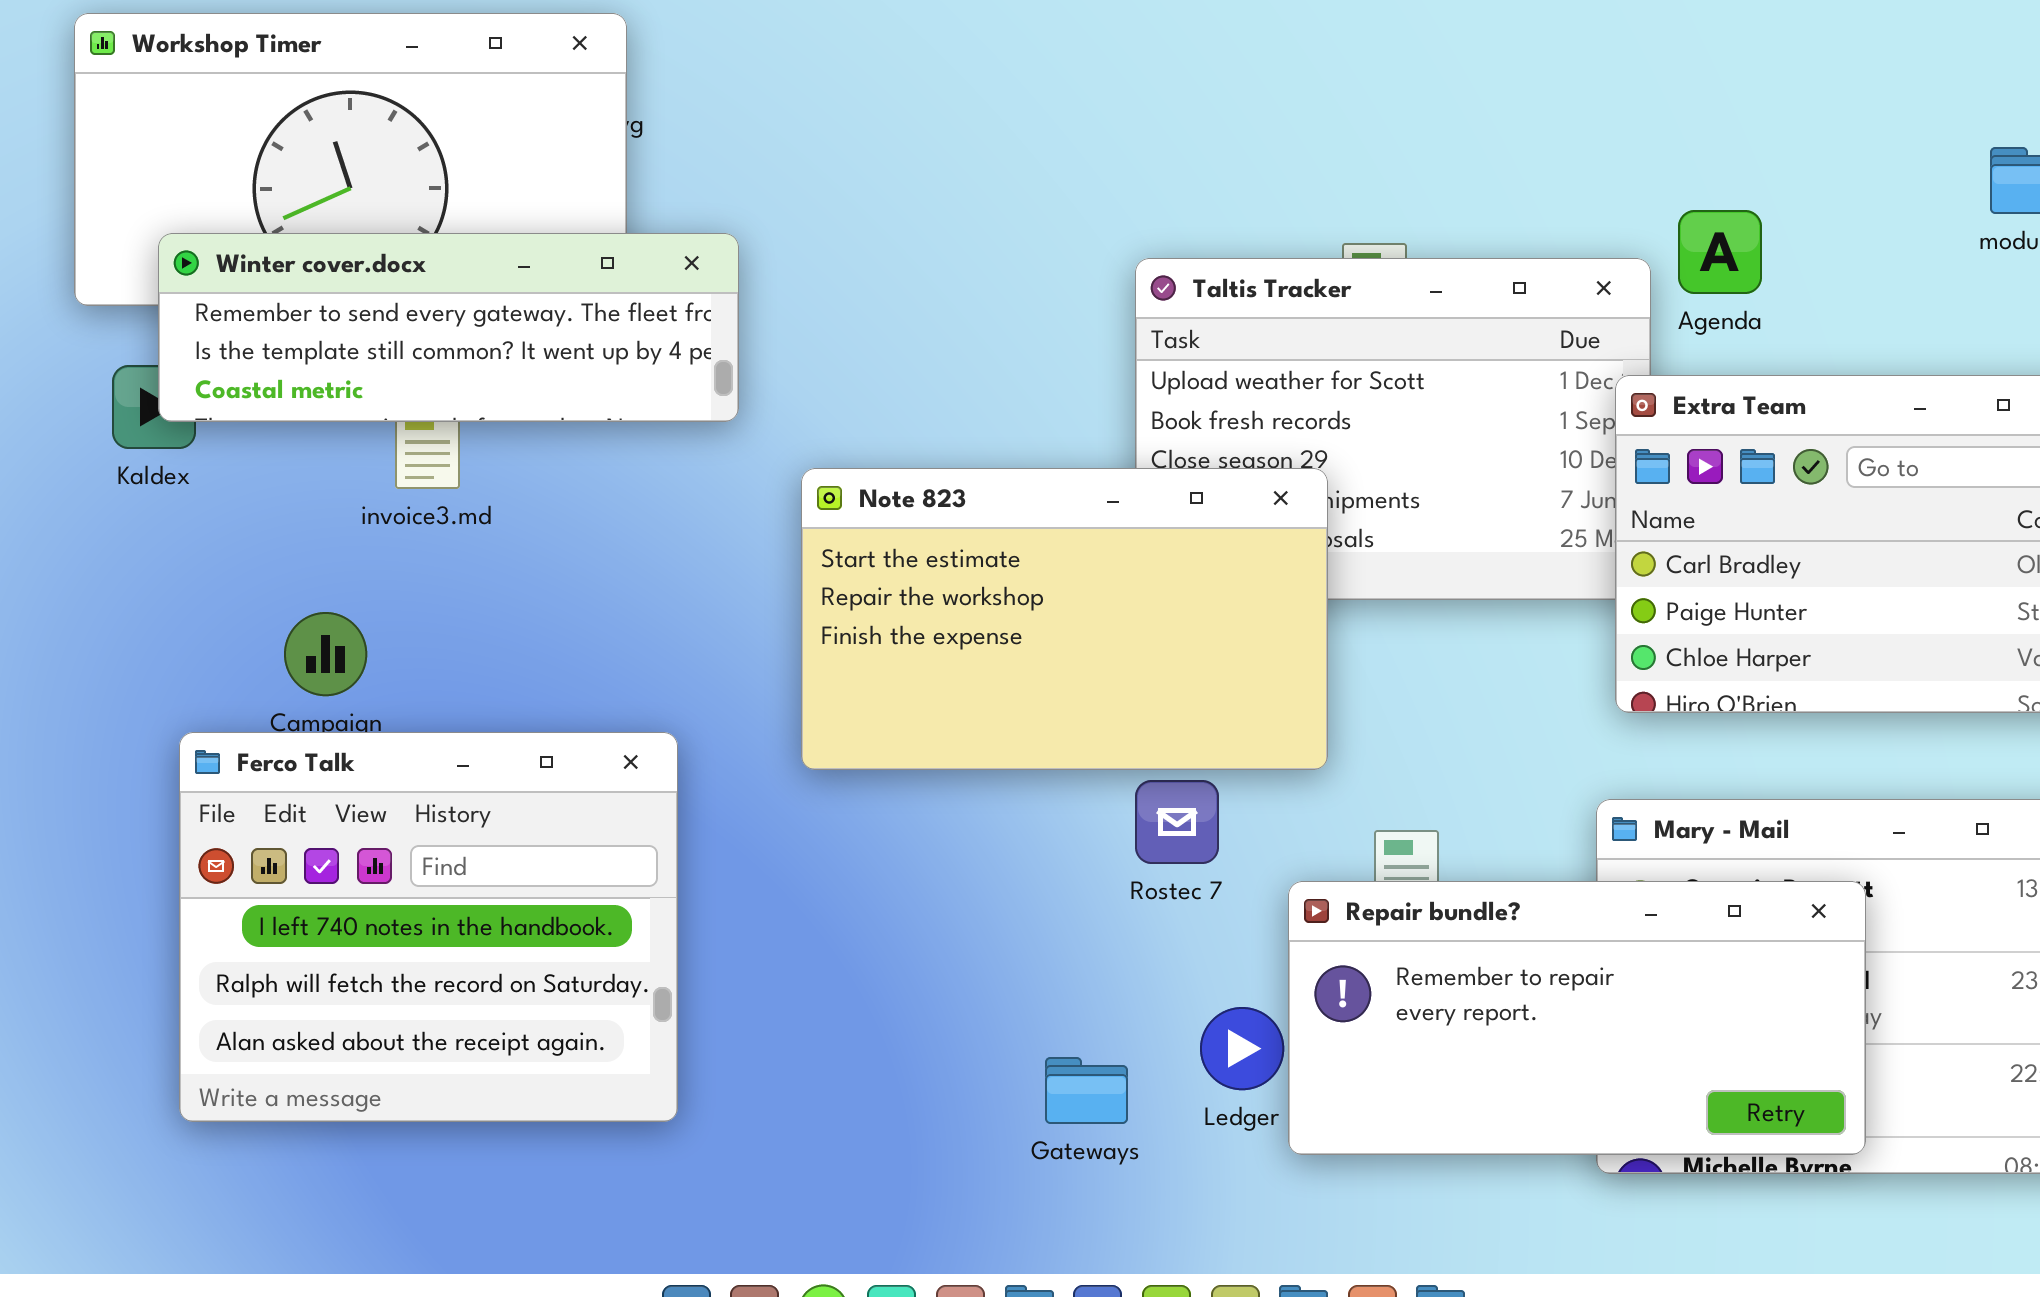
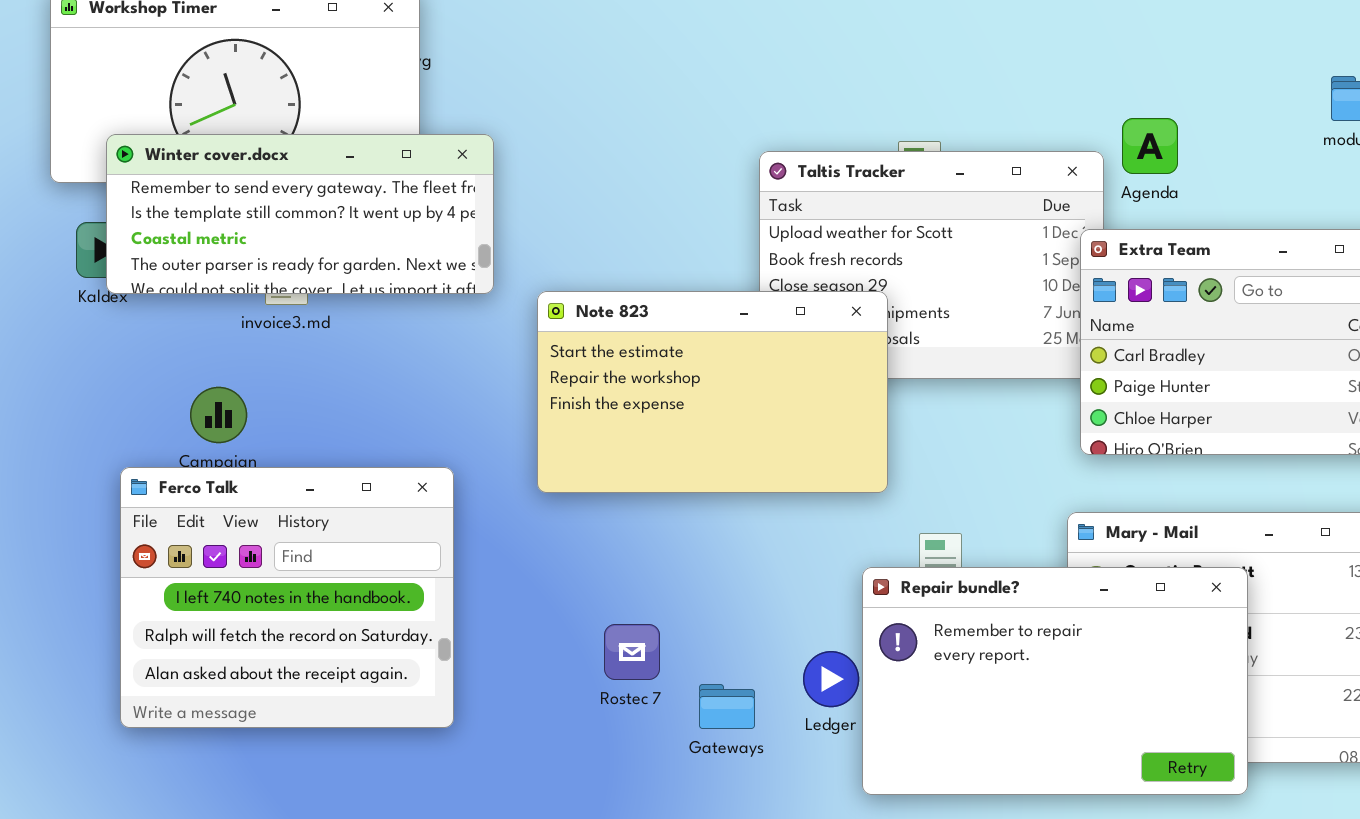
Winter cover.docx: [158,233,739,422] -> [106,134,494,294], resized
Rostec 7: [1135,780,1219,864] -> [604,624,660,680], moved
Repair bundle?: [1288,881,1866,1155] -> [862,567,1248,795], resized

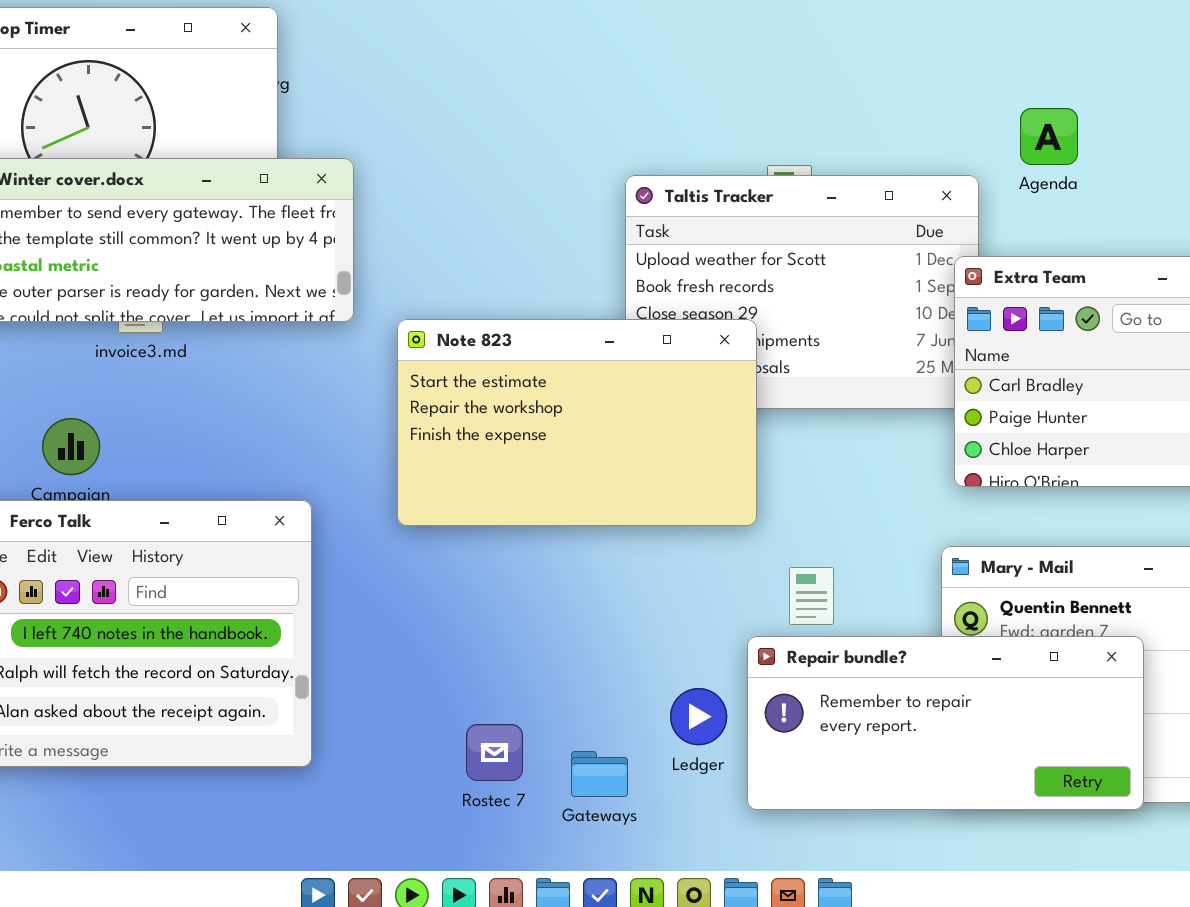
Agenda: [1122,118,1178,174] -> [1020,108,1078,165], moved
Repair bundle?: [862,567,1248,795] -> [747,636,1144,810], moved, resized
Rostec 7: [604,624,660,680] -> [466,724,523,781], moved
Gateways: [699,684,755,729] -> [571,751,628,797], moved

